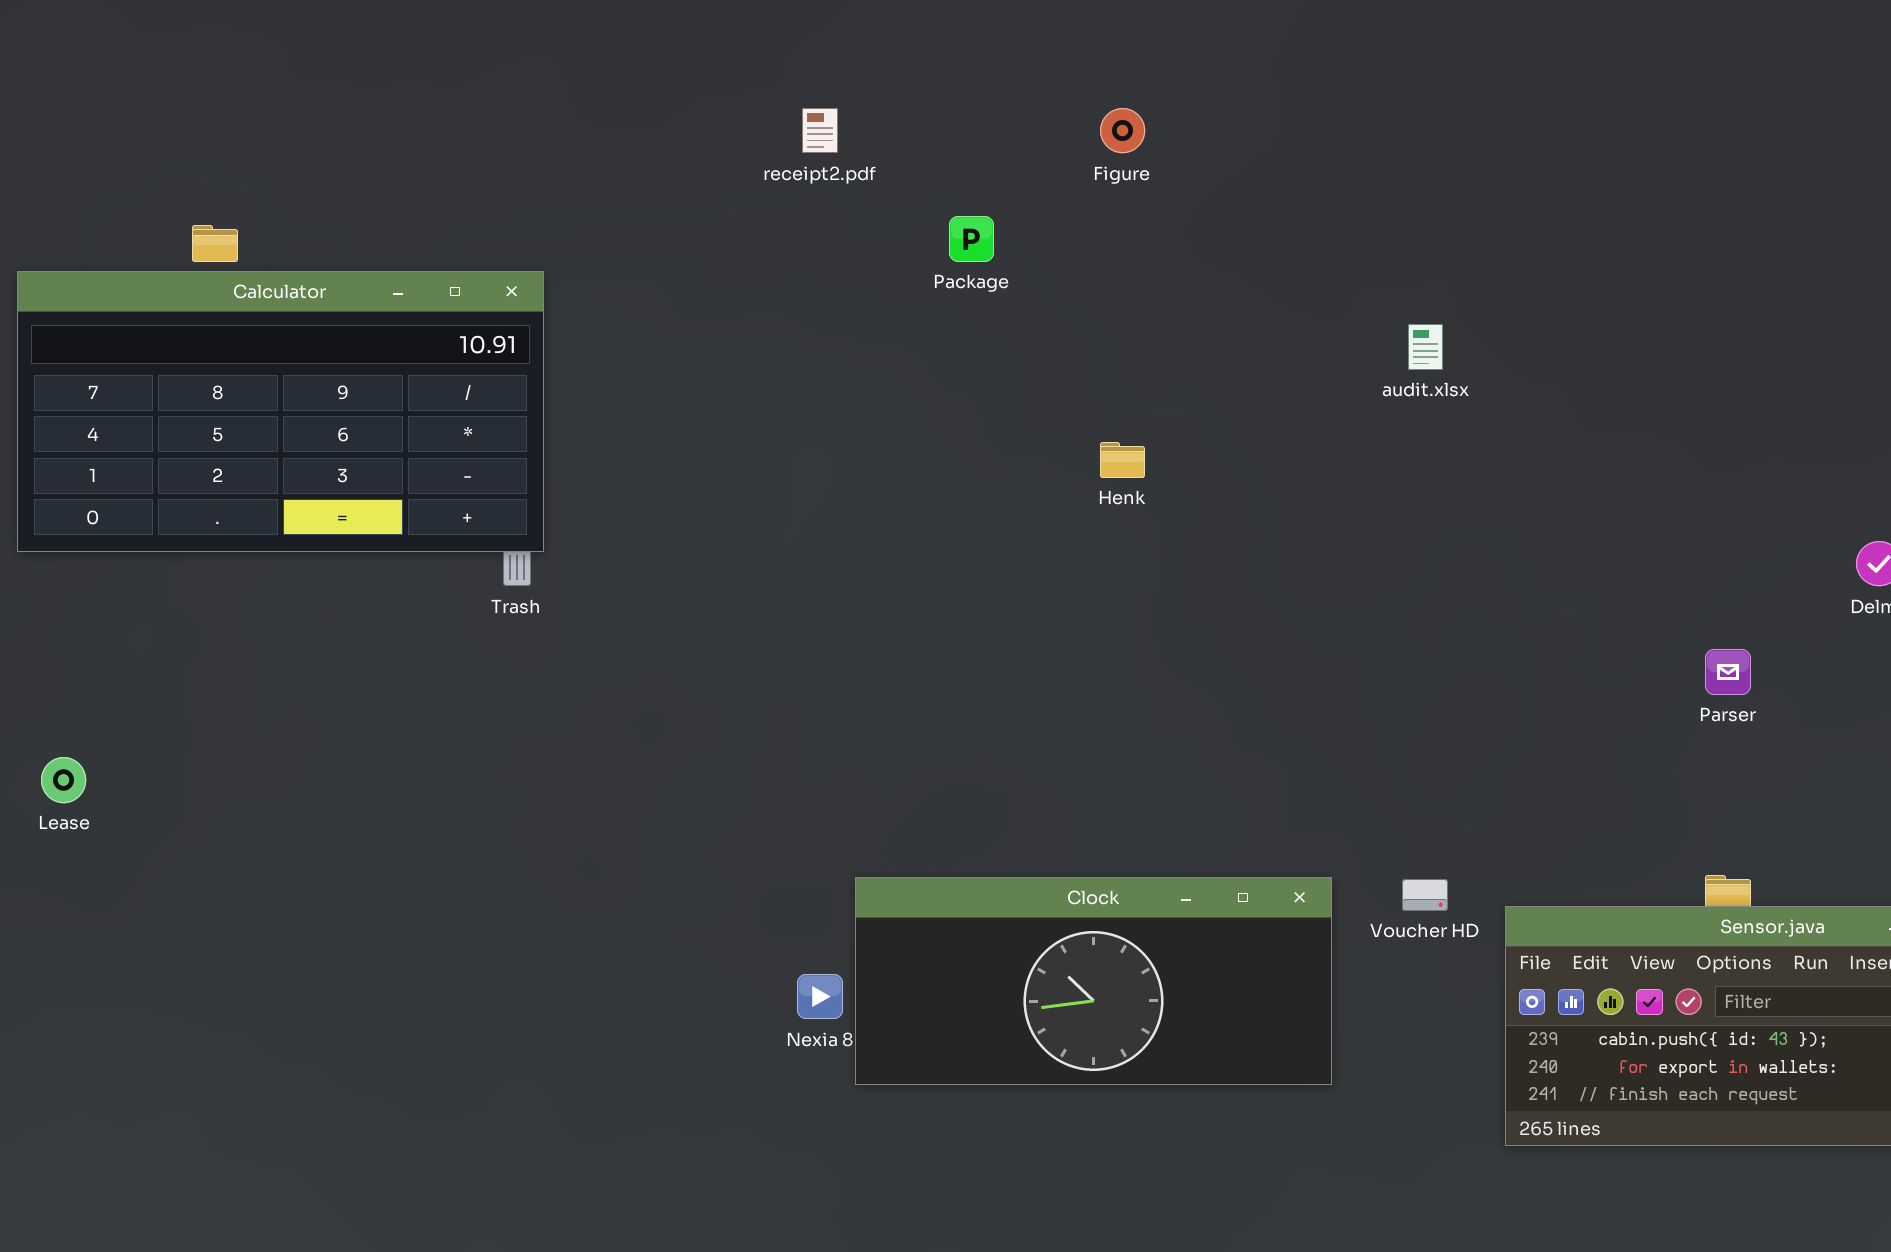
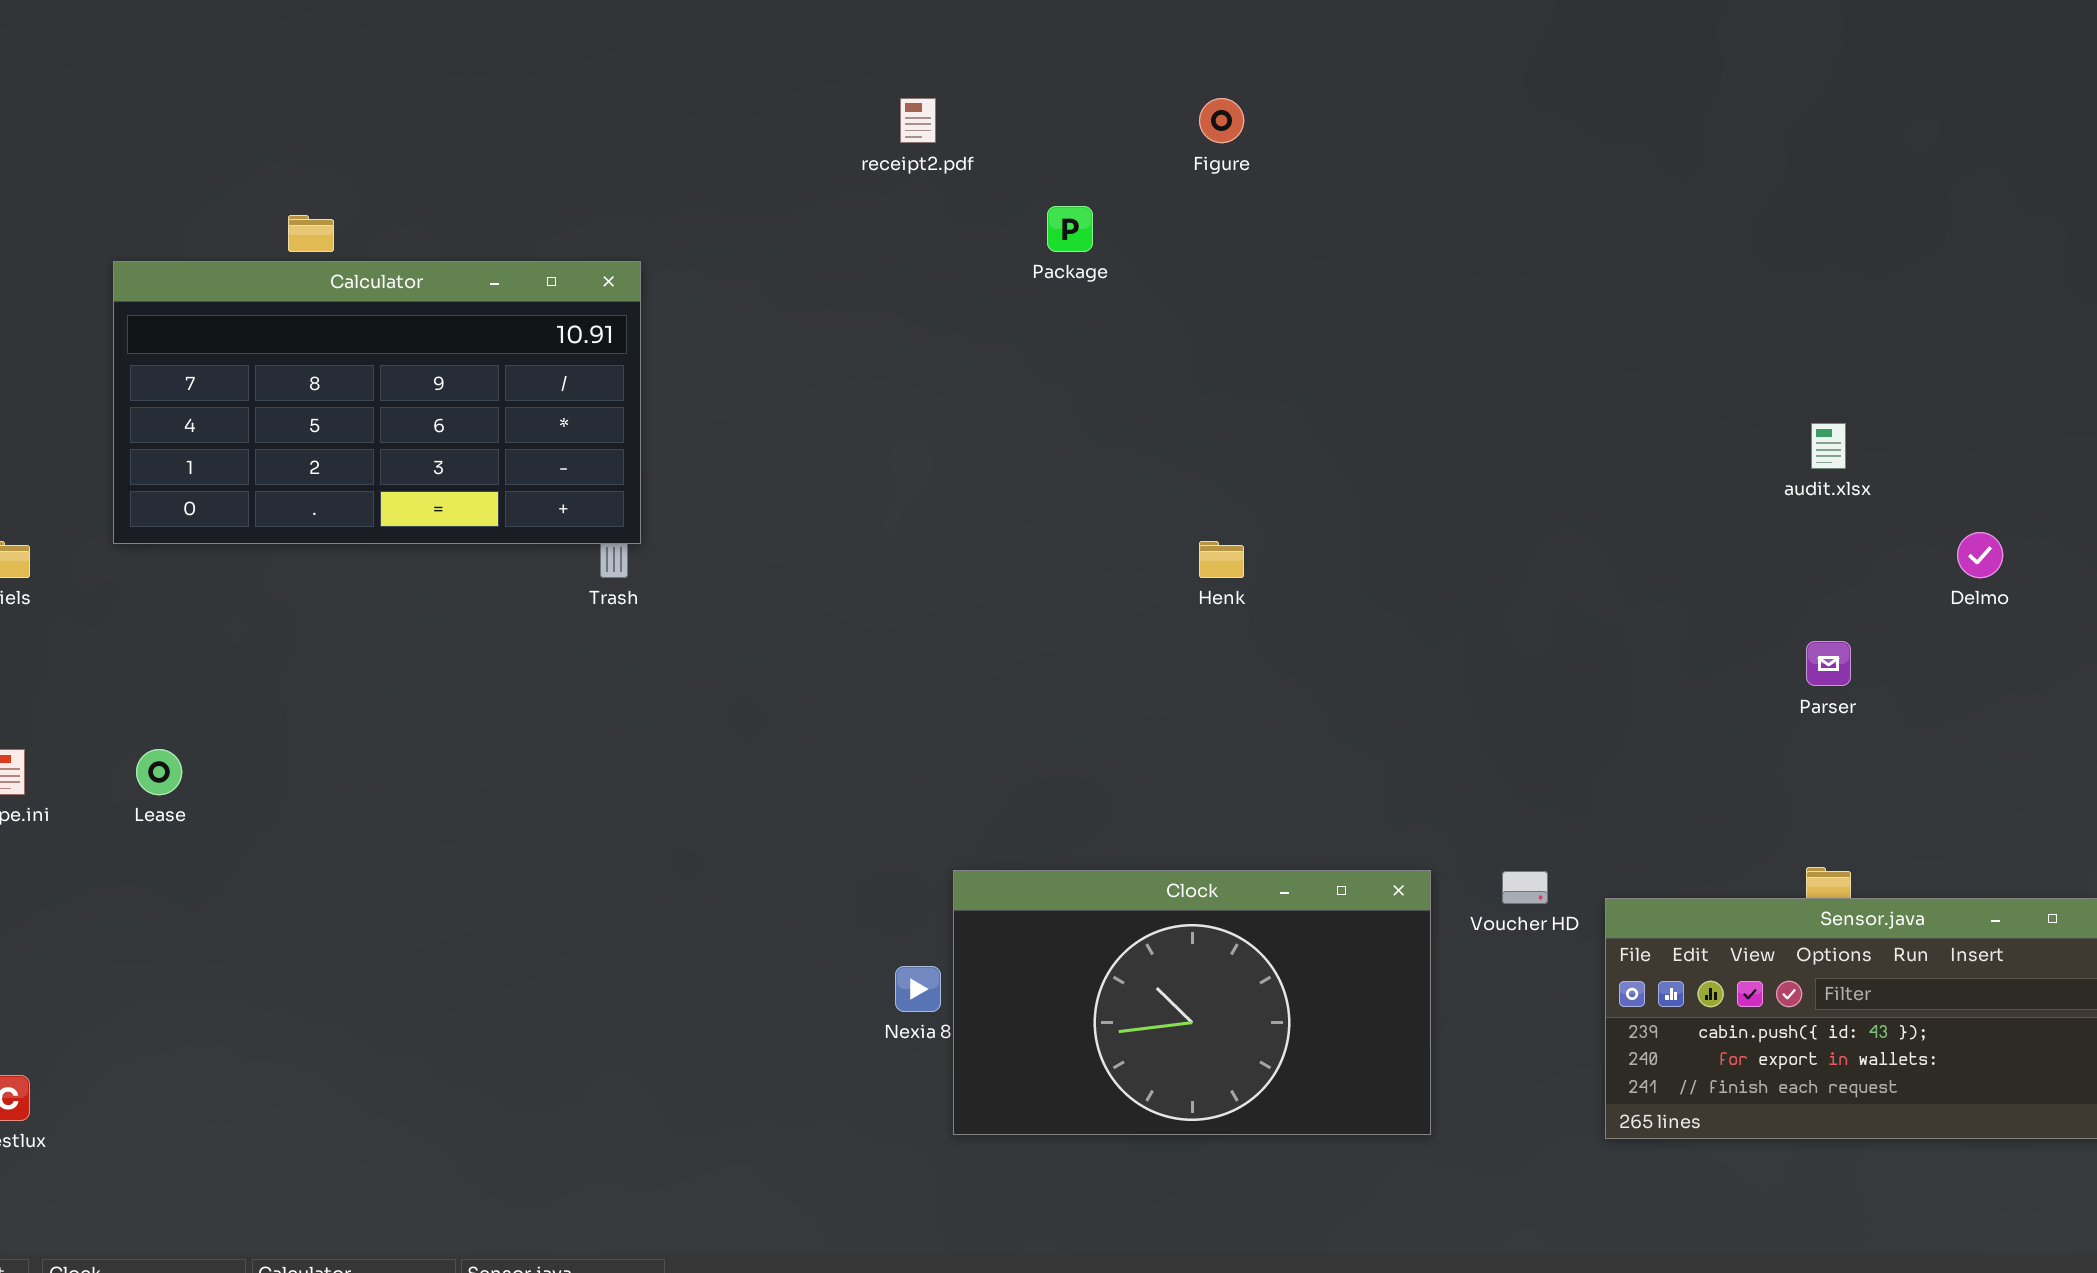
audit.xlsx: [1408,324,1443,370] -> [1811,423,1846,469], moved
Henk: [1100,442,1145,478] -> [1199,541,1244,578], moved
Clock: [855,877,1332,1085] -> [953,870,1431,1135], resized

